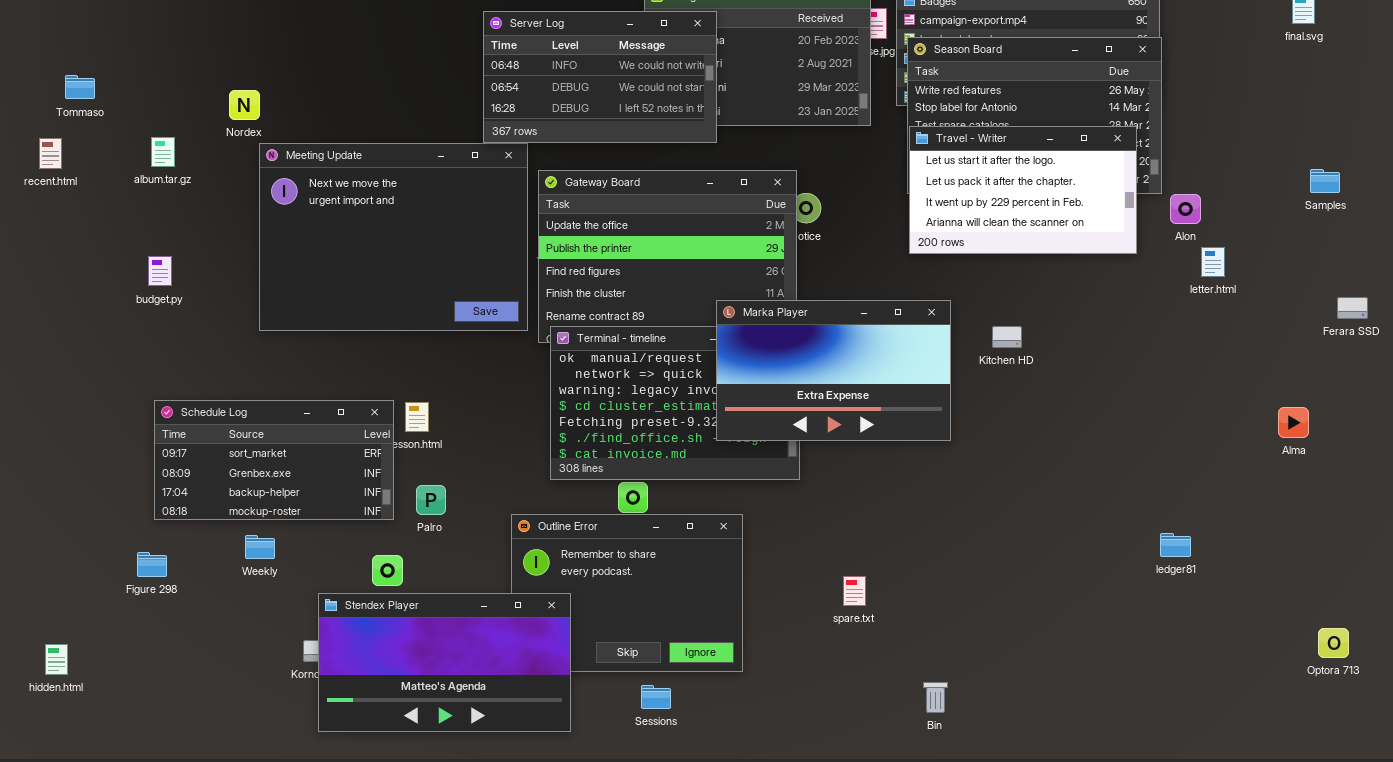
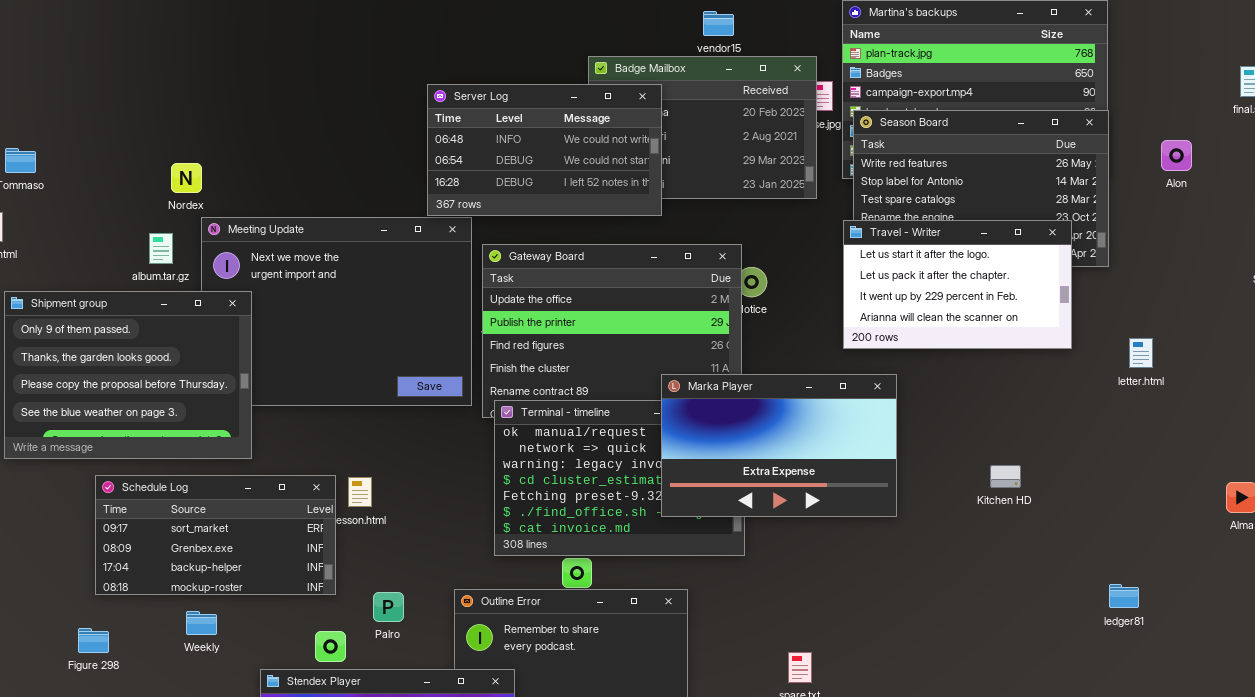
Travel - Writer: [909,126,1137,254] -> [843,220,1072,349], moved
album.tar.gz: [151,137,175,167] -> [149,233,173,264], moved
Alon: [1170,194,1201,224] -> [1161,140,1192,171], moved
Shipment group: none -> [4,291,252,459], opened
letter.html: [1201,247,1225,277] -> [1129,338,1153,368], moved
Kitchen HD: [992,326,1022,348] -> [990,465,1021,488], moved
Palro: [416,485,446,515] -> [373,592,404,622], moved
ledger81: [1160,533,1191,557] -> [1109,584,1139,608], moved

